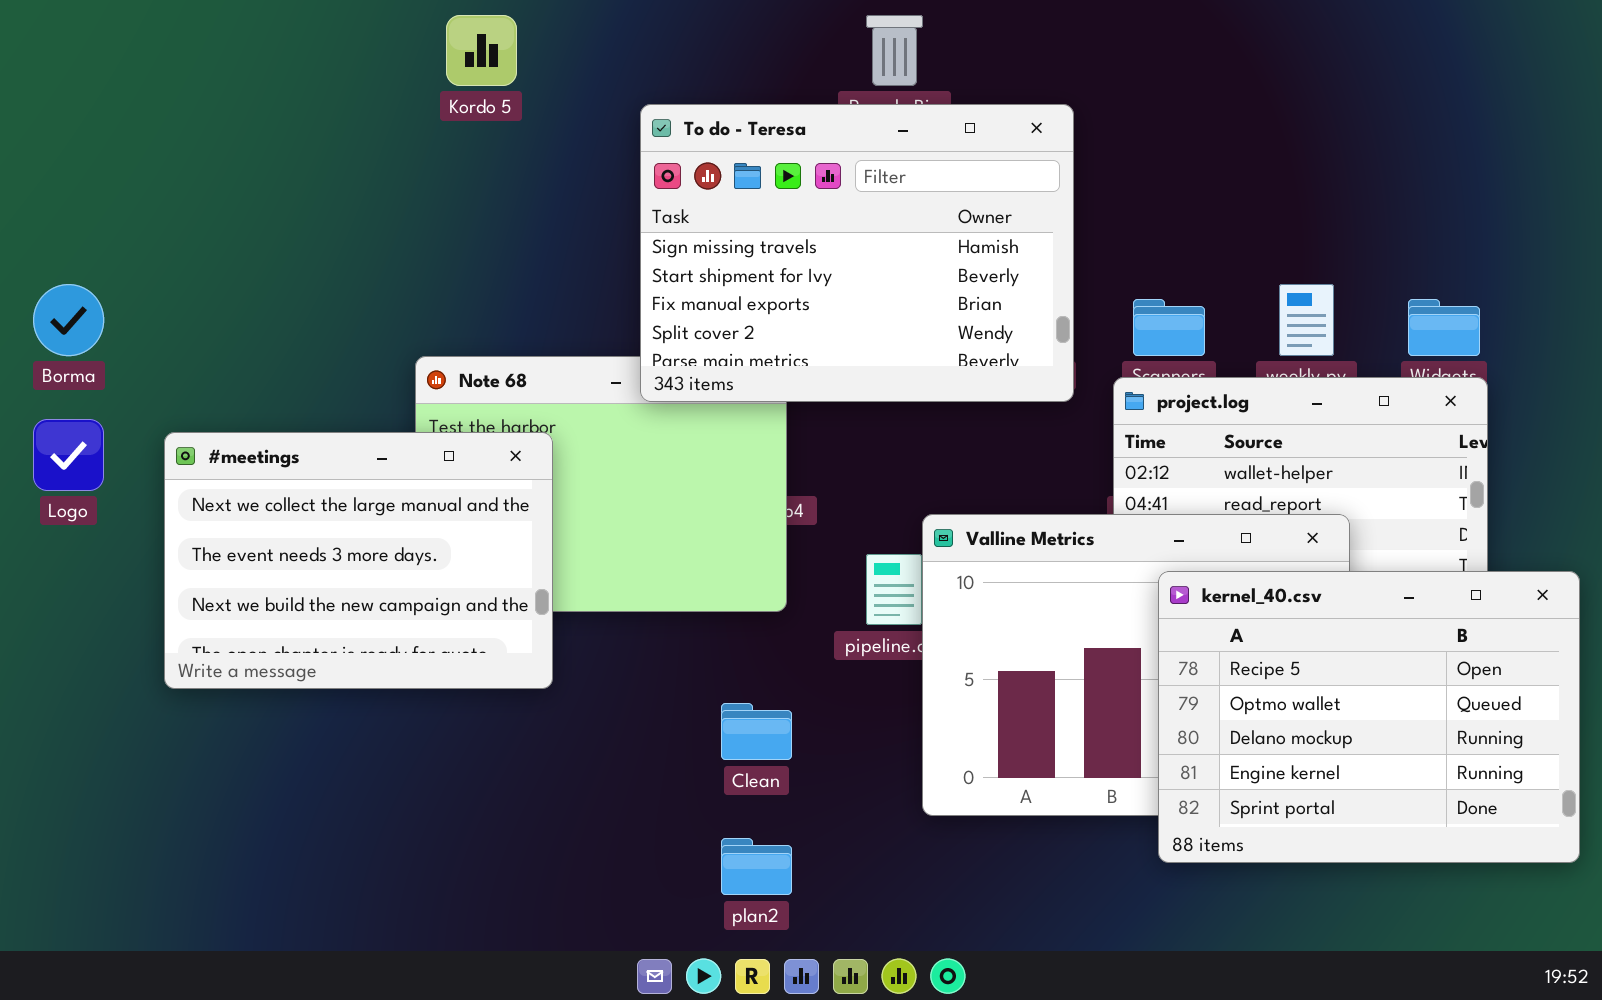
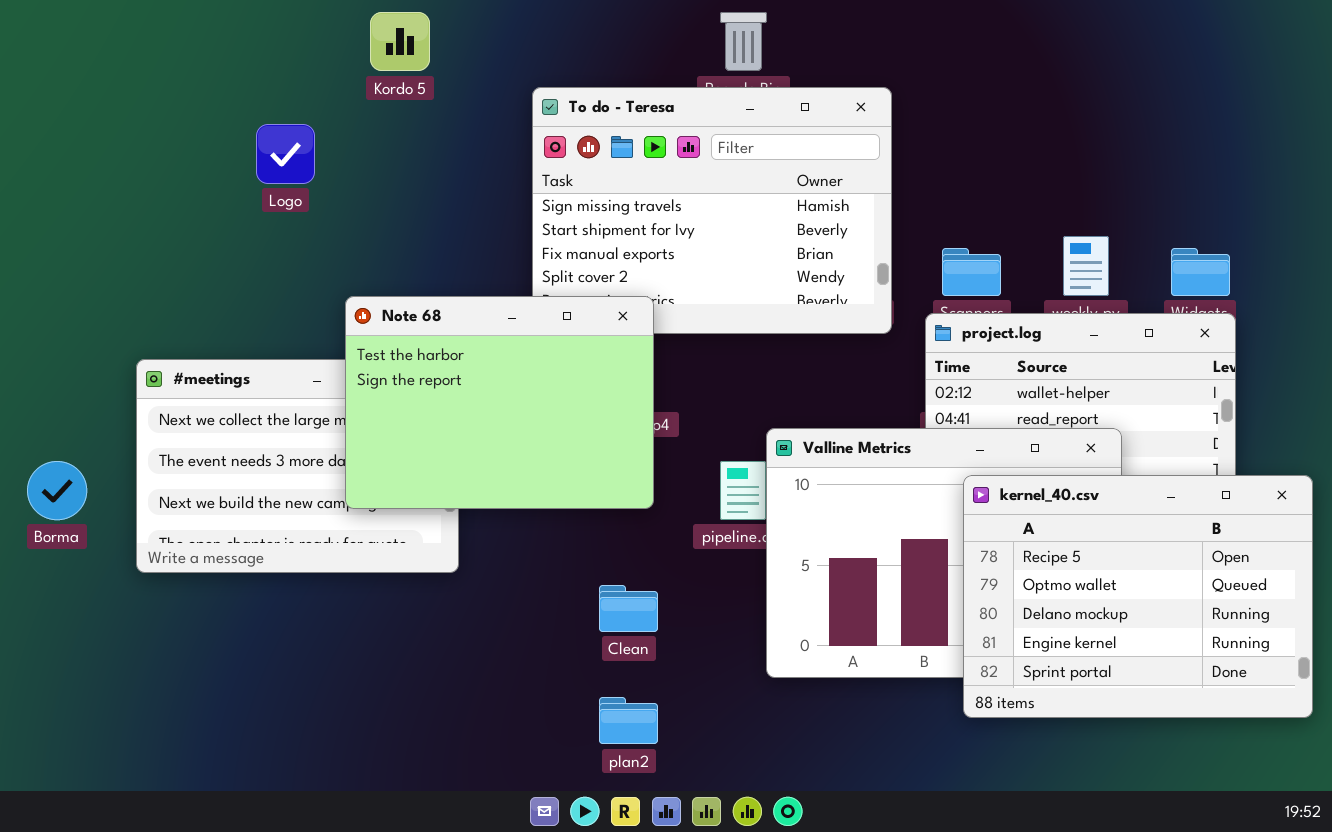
Borma: [33,284,104,356] -> [27,461,87,520], moved
Note 68: [415,356,787,612] -> [345,296,654,509], raised
Logo: [33,419,104,491] -> [256,124,315,184], moved

